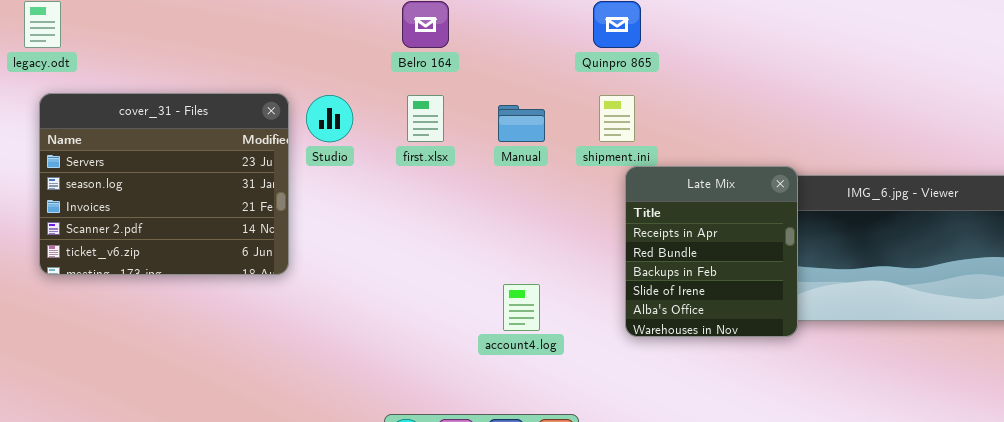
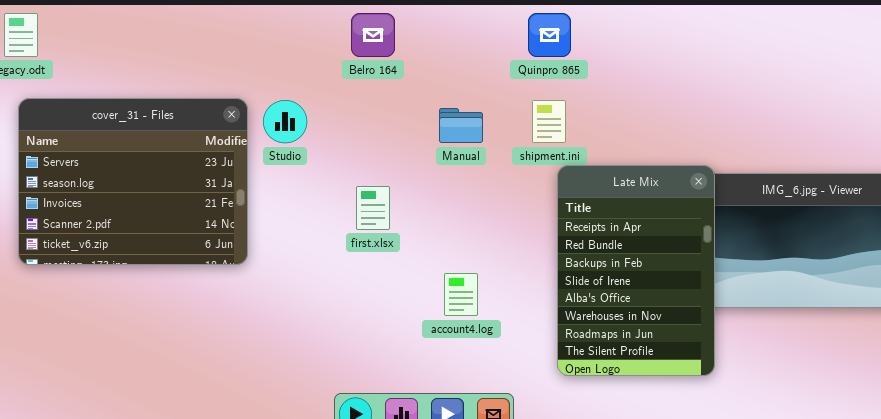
first.xlsx: [407,95,444,142] -> [356,186,390,230], moved
Late Mix: [625,166,798,337] -> [557,165,715,376], resized

